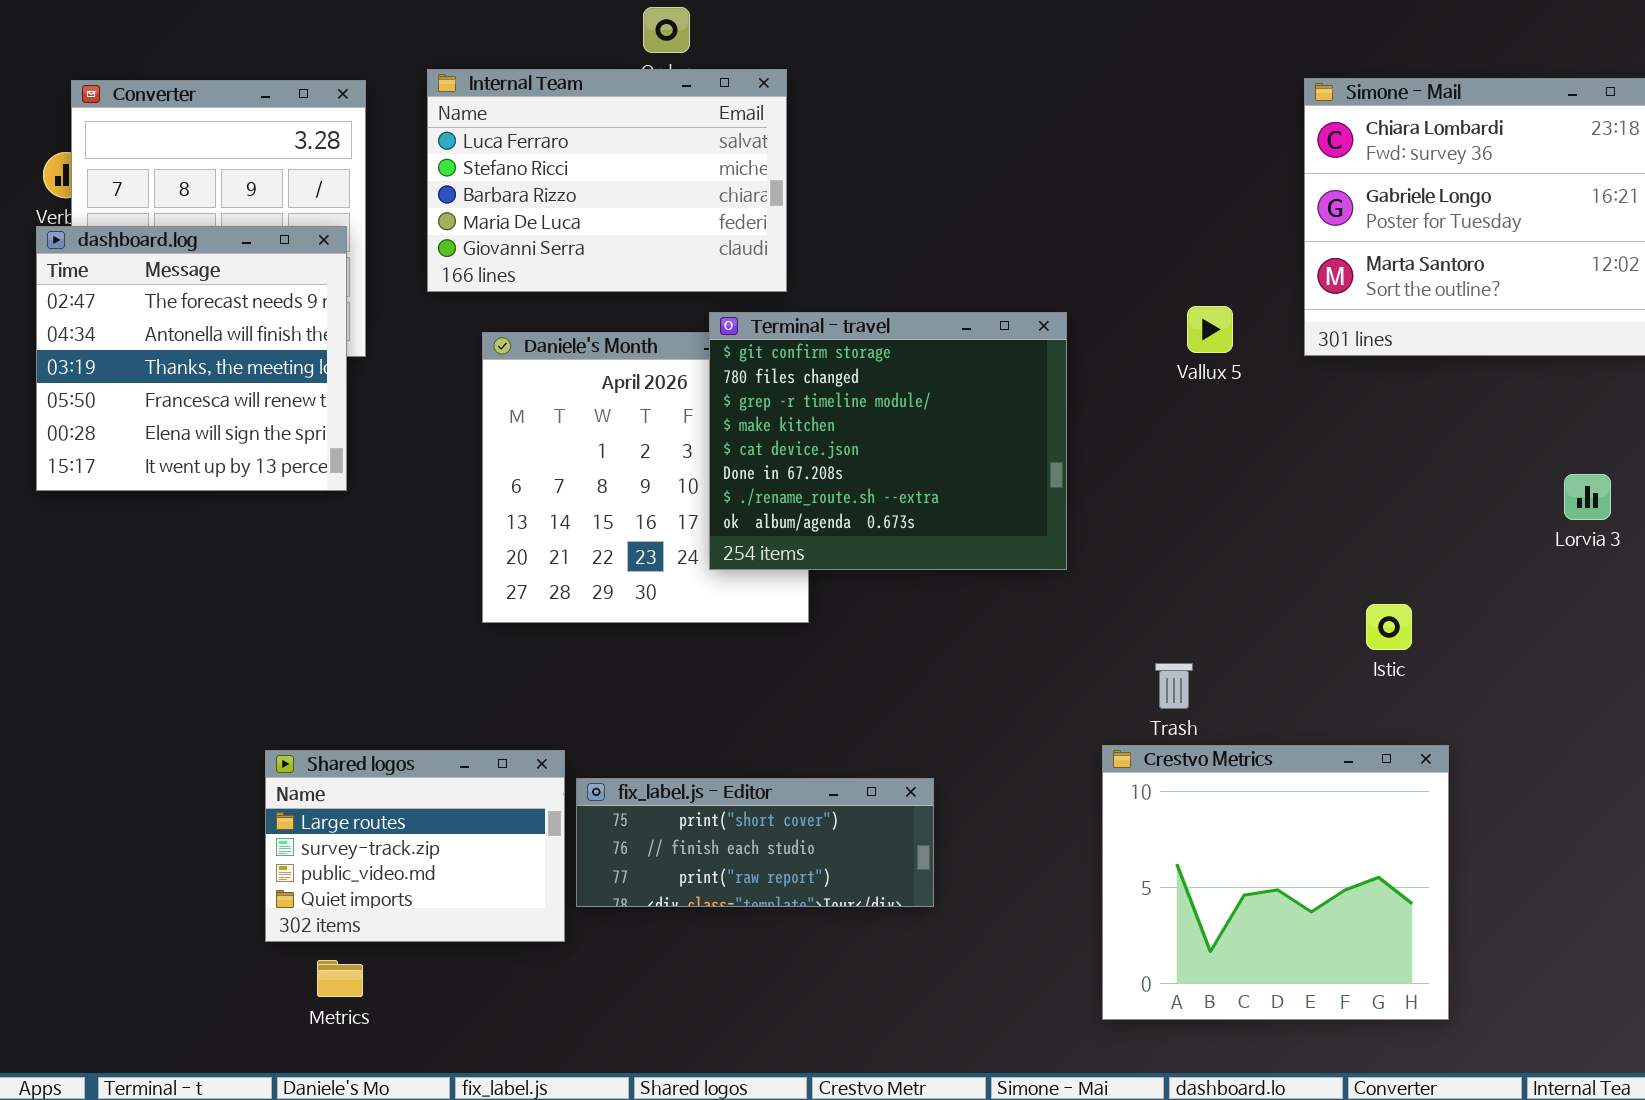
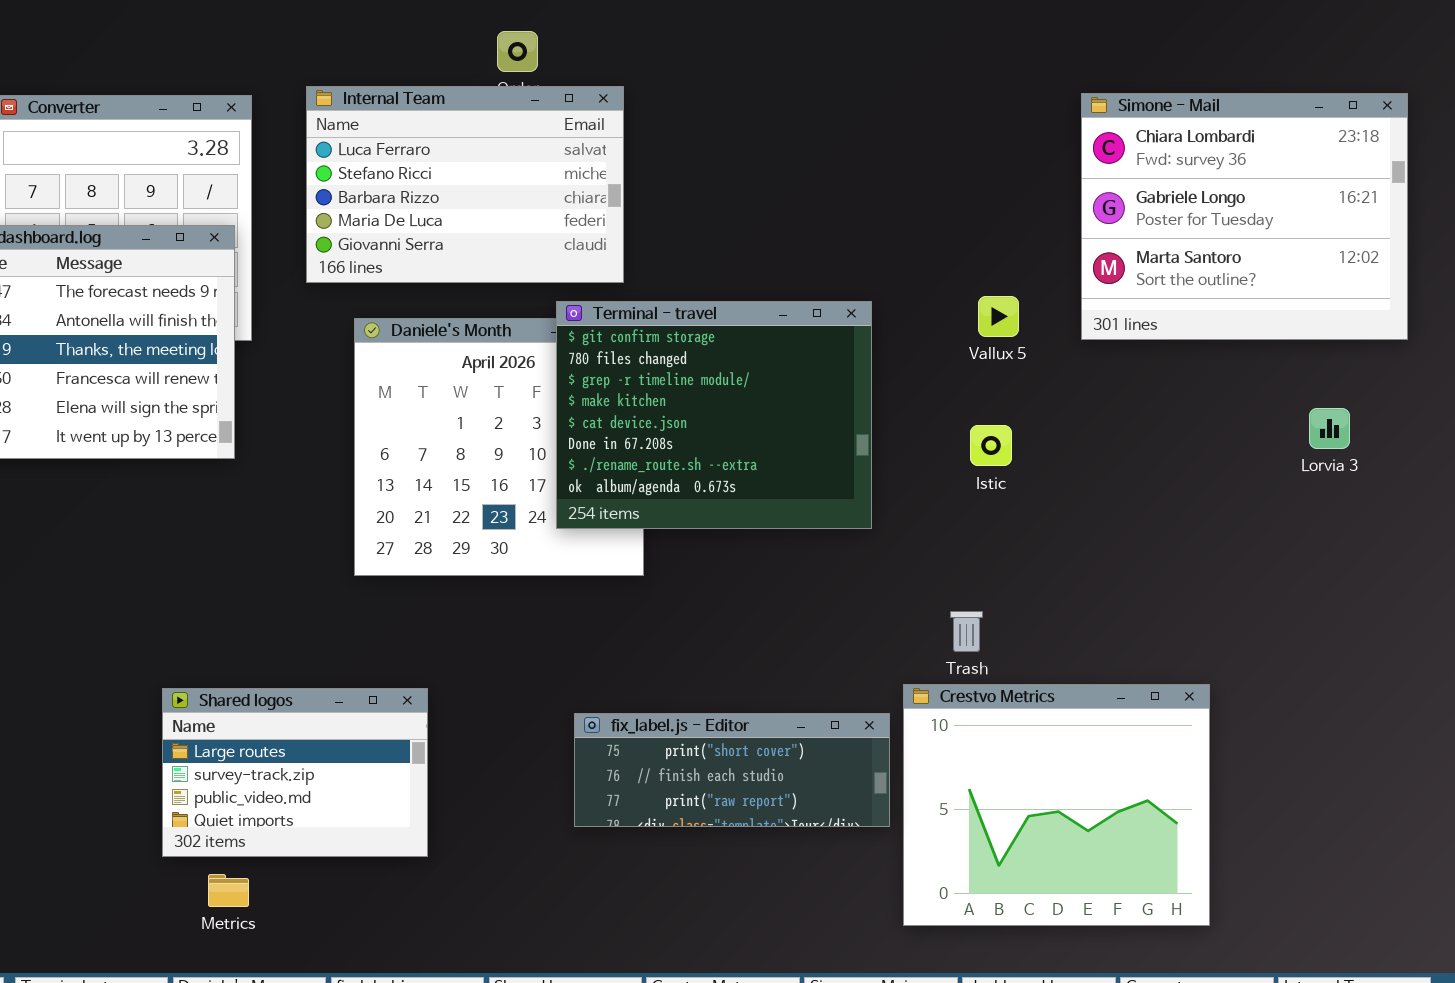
Lorvia 3: [1564,474,1611,520] -> [1309,408,1350,449], moved
Istic: [1366,604,1412,650] -> [970,425,1012,466], moved
fix_label.js - Editor: [576,778,934,907] -> [574,713,890,827], moved

